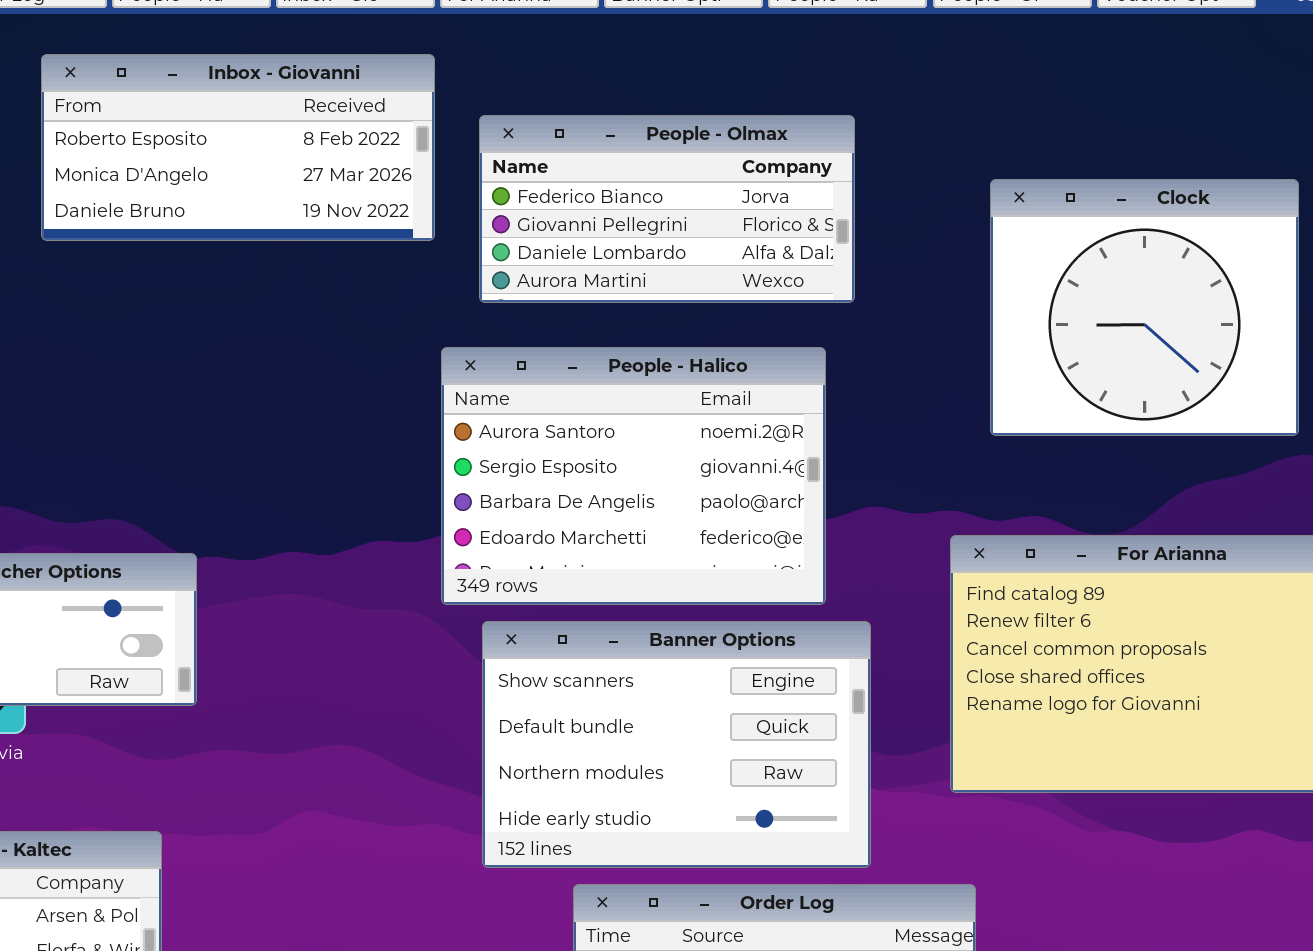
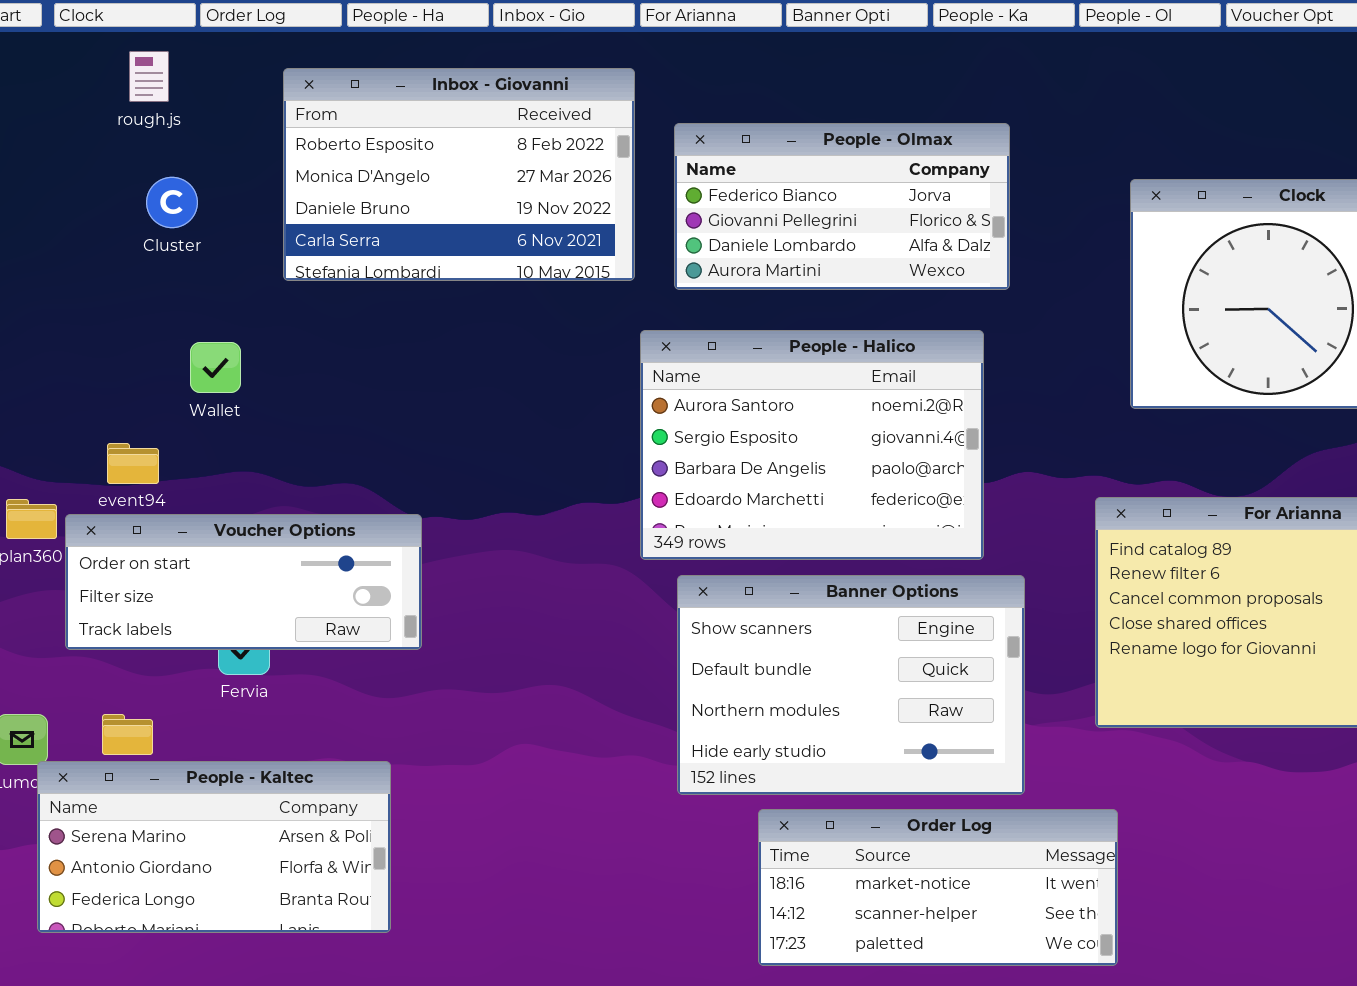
Inbox - Giovanni: [41,54,435,241] -> [283,68,635,281], resized

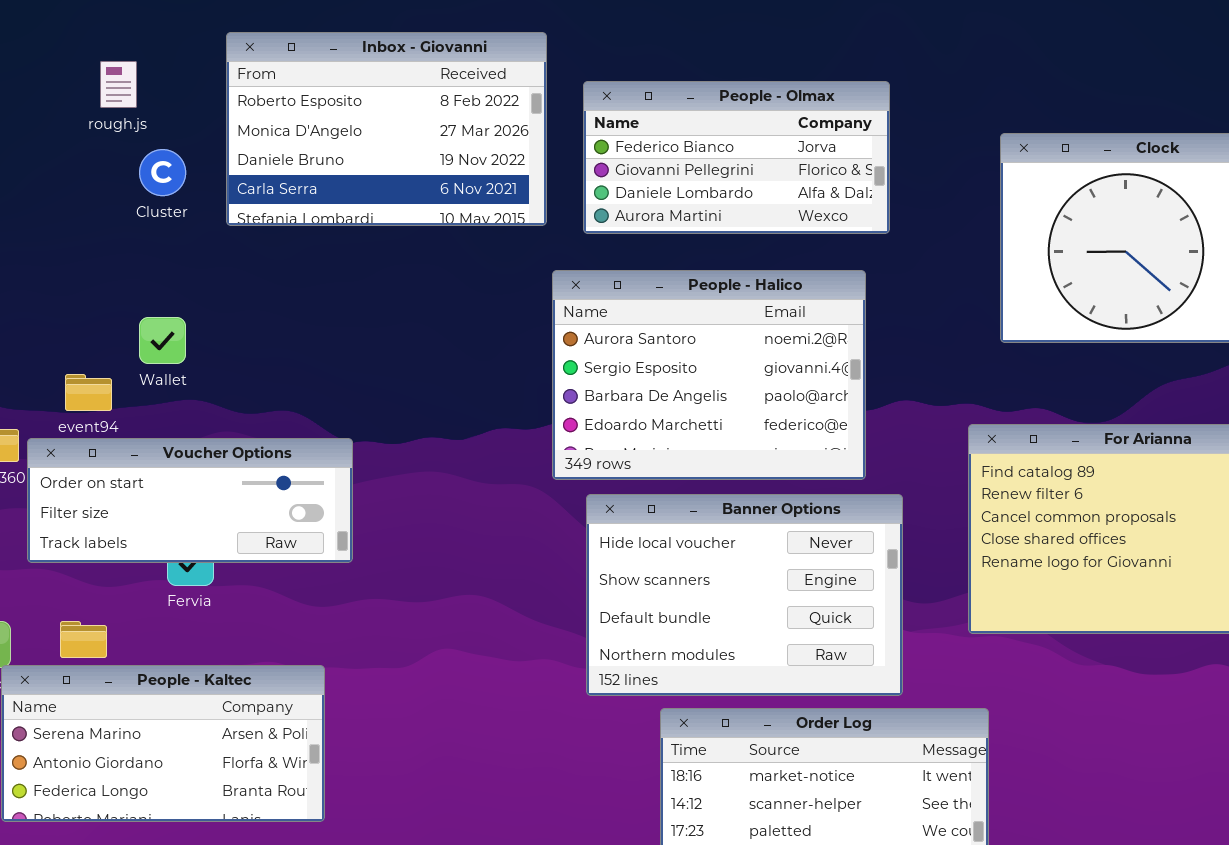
rough.js: [129,51,169,102] -> [100,61,137,108], moved
Cluster: [146,177,198,228] -> [139,149,186,196], moved
Wallet: [190,342,241,393] -> [139,317,186,364], moved
Banner Options: [677,575,1025,795] -> [586,494,903,696], scrolled up 1 row

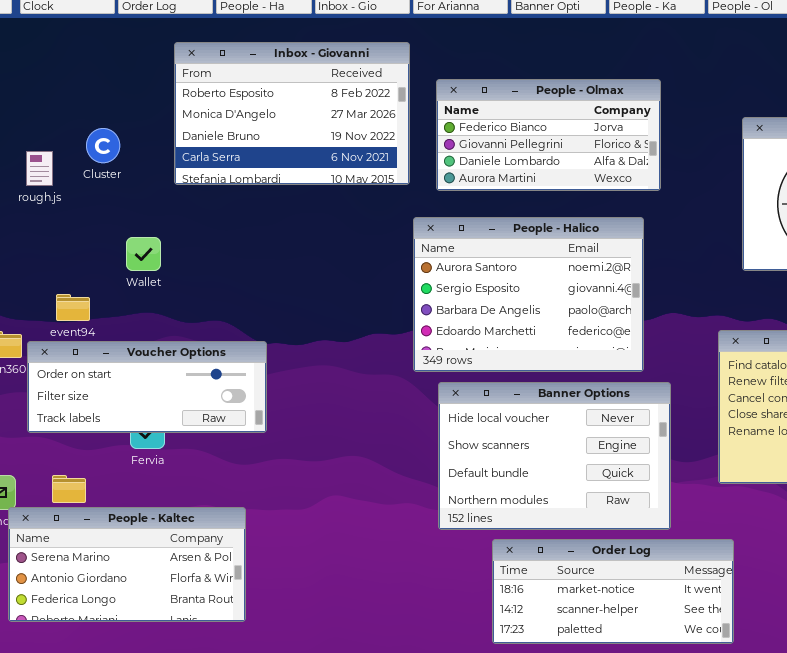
rough.js: [100,61,137,108] -> [26,151,53,186], moved
Cluster: [139,149,186,196] -> [86,128,120,163], moved
Wallet: [139,317,186,364] -> [126,237,161,271], moved

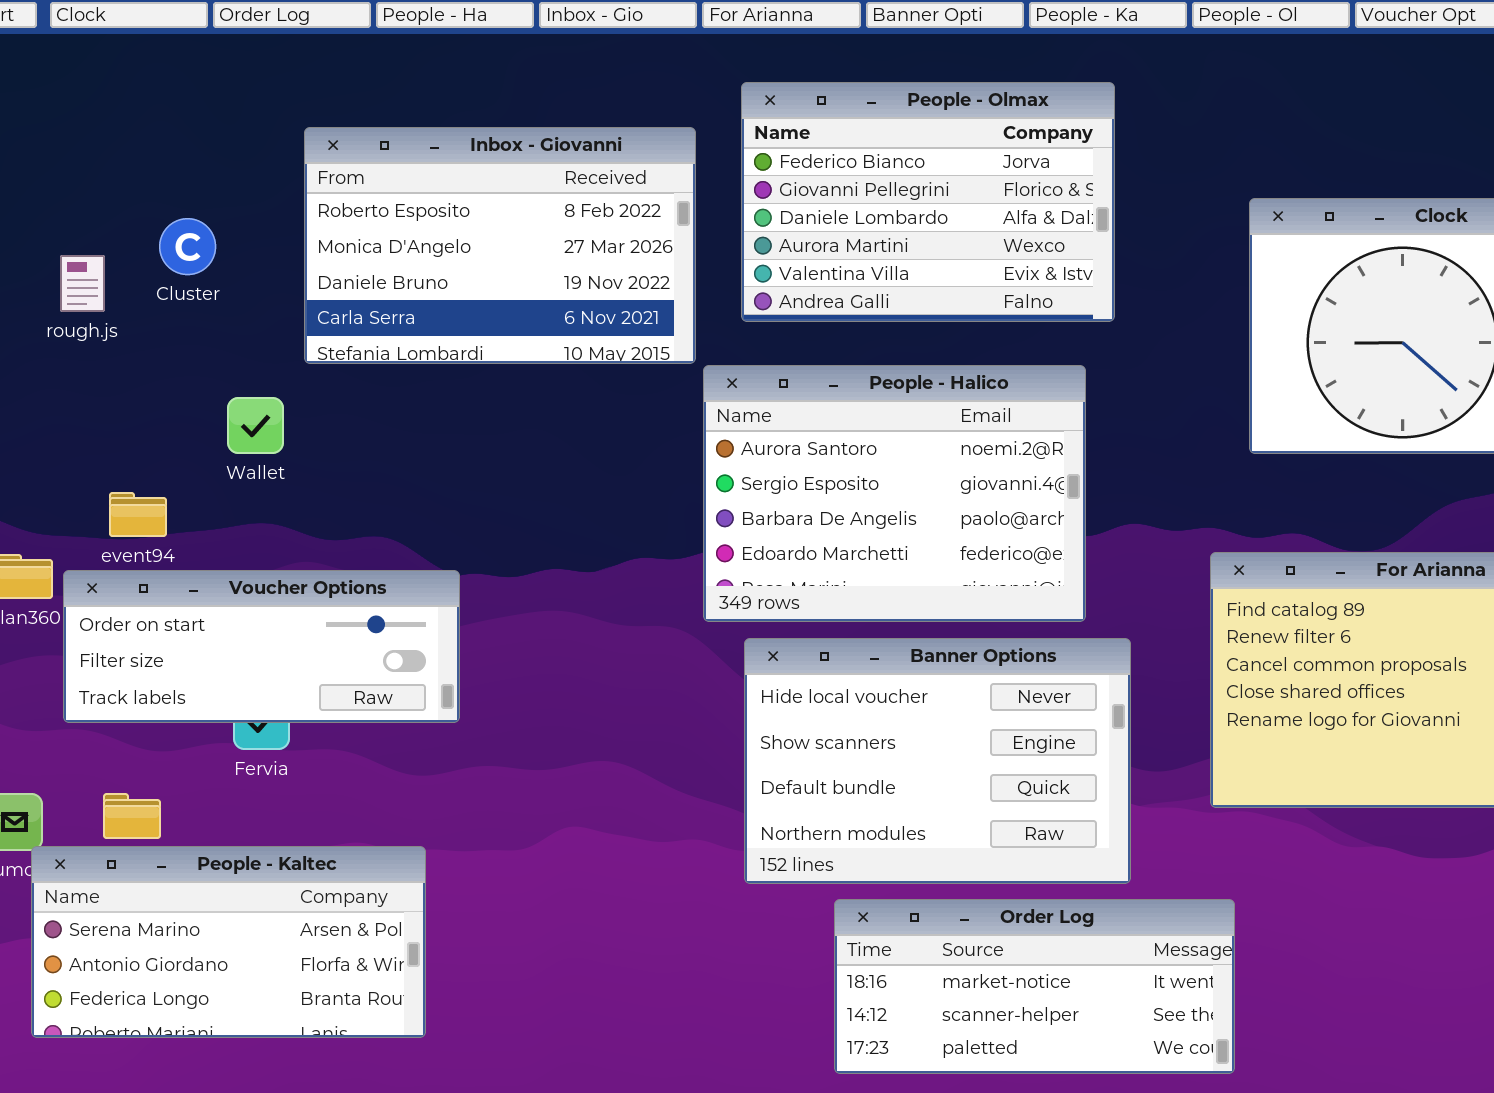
Inbox - Giovanni: [174,42,410,185] -> [304,127,696,364], moved
People - Olmax: [436,79,661,191] -> [741,82,1115,322], resized

